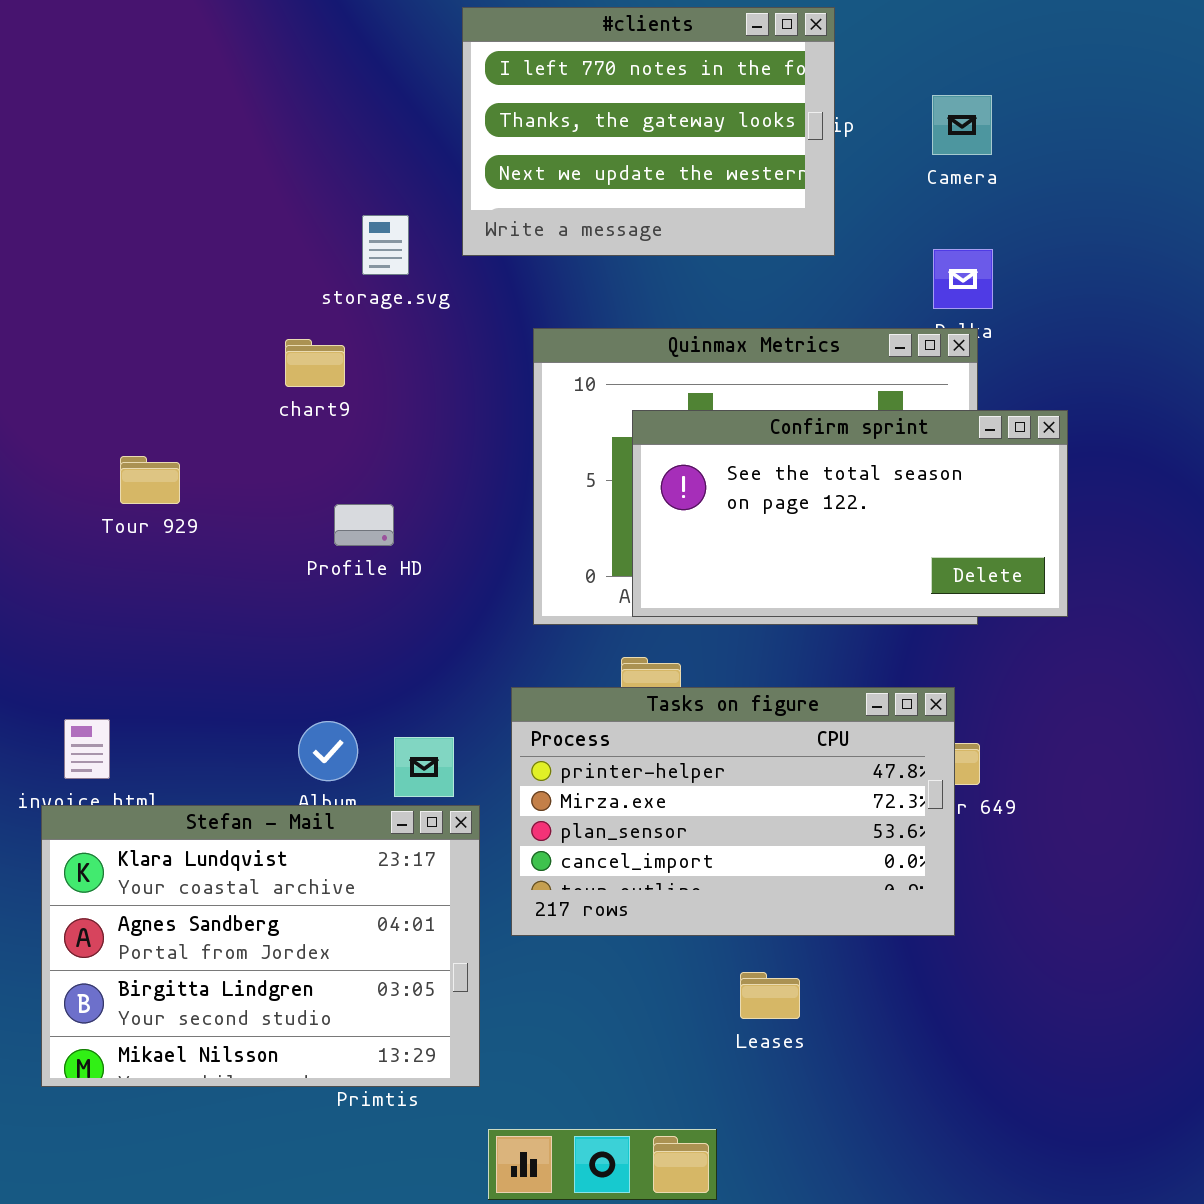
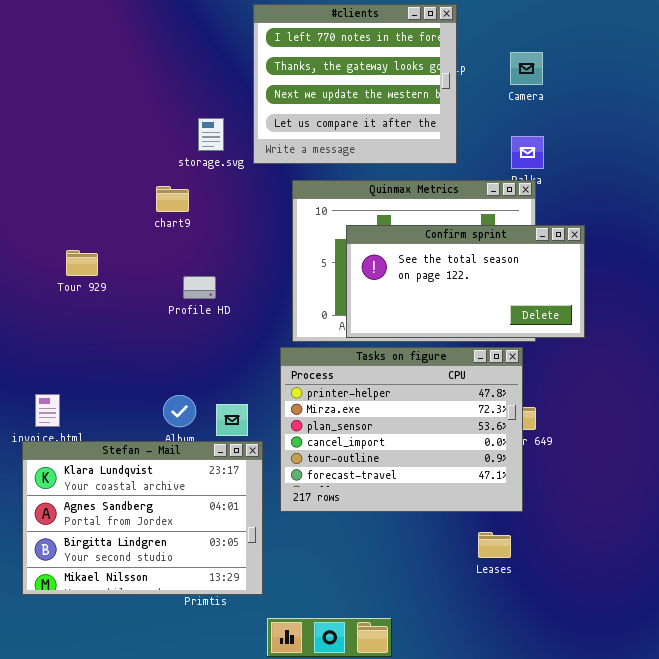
#clients: [462,7,835,256] -> [253,4,457,164], resized
Tasks on figure: [511,687,955,936] -> [280,347,523,512], resized
Leases: [740,972,800,1019] -> [478,532,511,558], moved

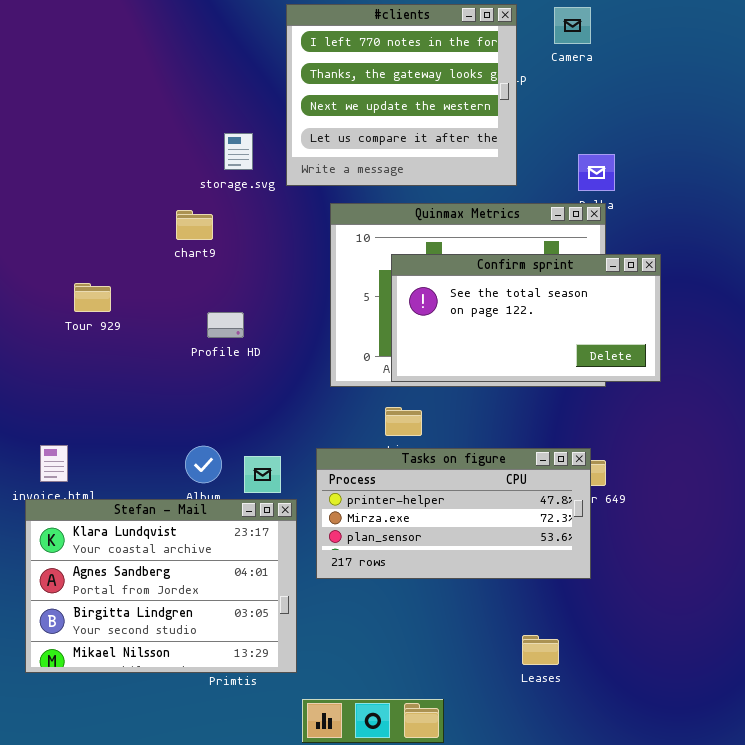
Camera: [510,52,543,85] -> [554,7,591,44], moved
Tasks on figure: [280,347,523,512] -> [316,448,591,579], resized
Leases: [478,532,511,558] -> [522,635,559,665], moved

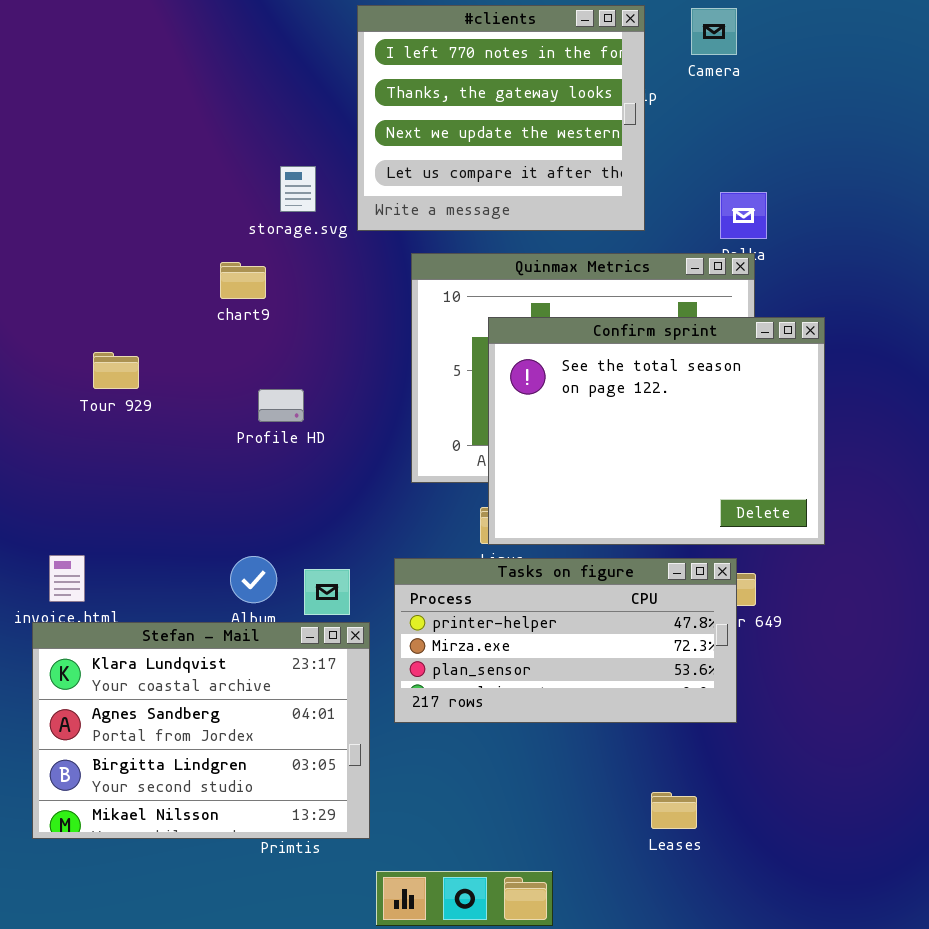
Confirm sprint: [391,254,661,382] -> [488,317,825,545], resized

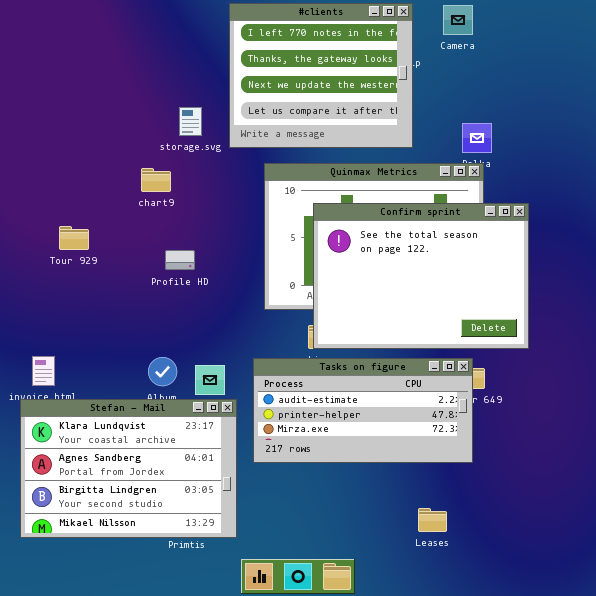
Tasks on figure: [394,558,737,723] -> [253,358,473,463], scrolled up 1 row

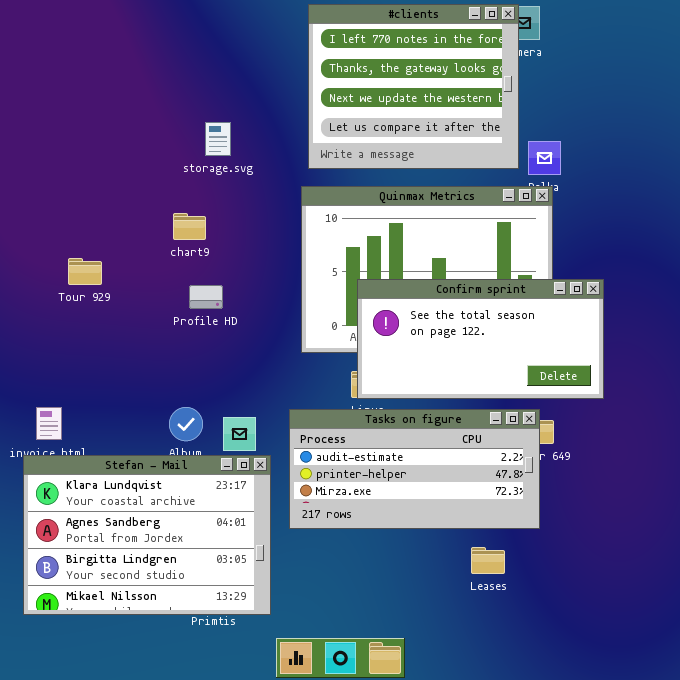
#clients: [229,3,413,148] -> [308,4,519,169], moved
chart9: [141,168,171,192] -> [173,213,206,240], moved
Confirm sprint: [313,203,529,349] -> [357,279,604,399], resized
Leases: [418,508,447,532] -> [471,547,505,574], moved

